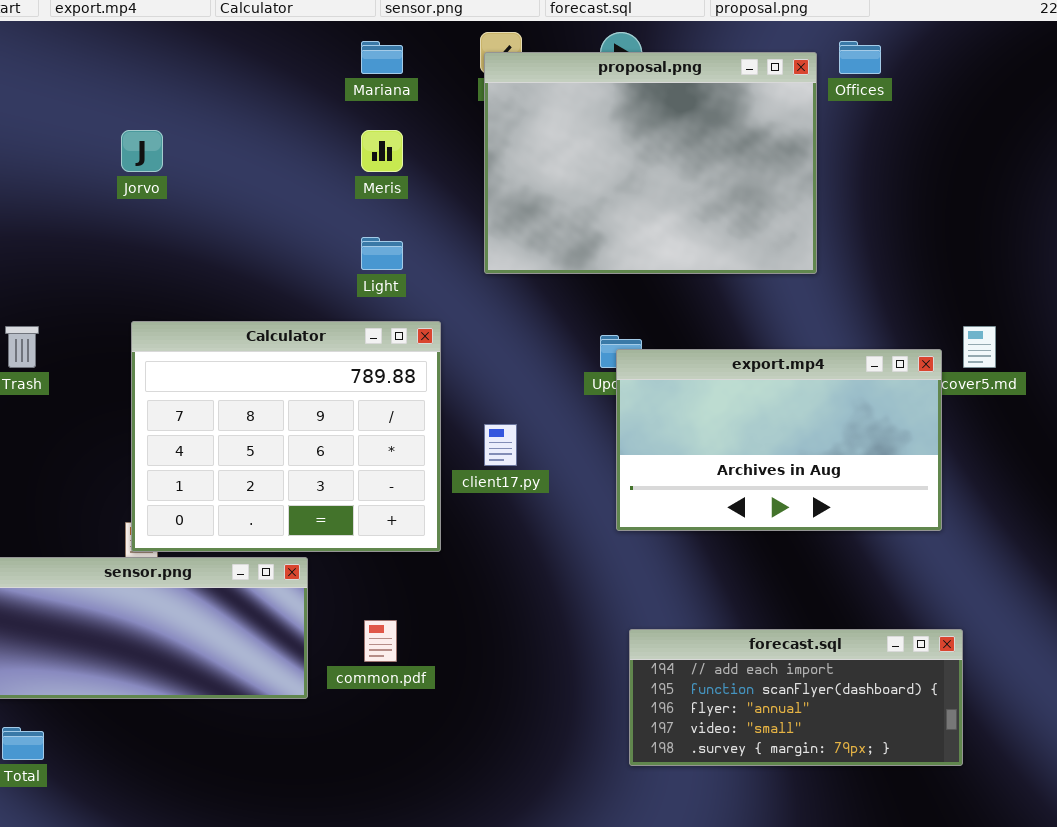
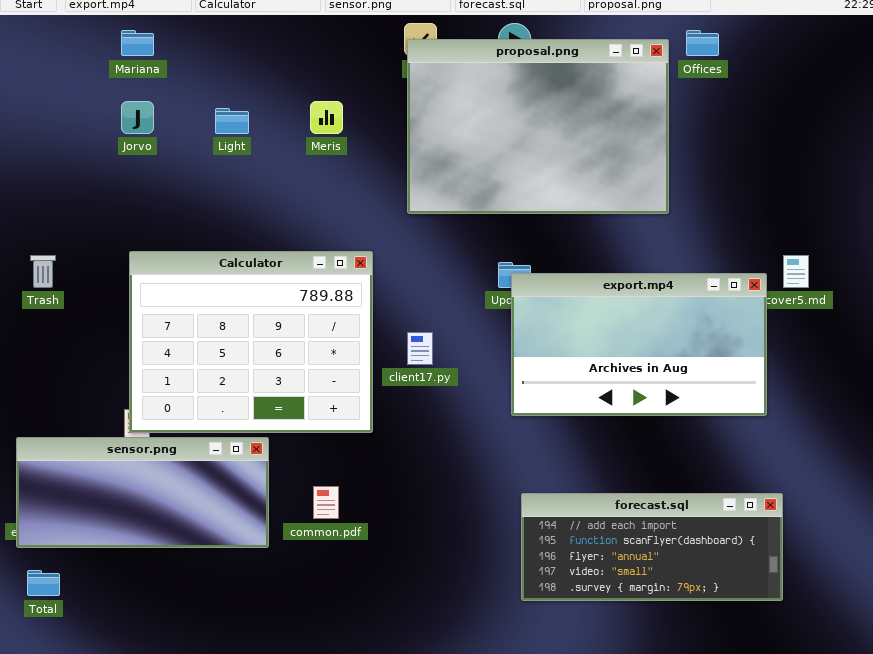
Mariana: [361,41,403,74] -> [121,30,154,56], moved
Light: [361,237,403,270] -> [215,108,249,134], moved

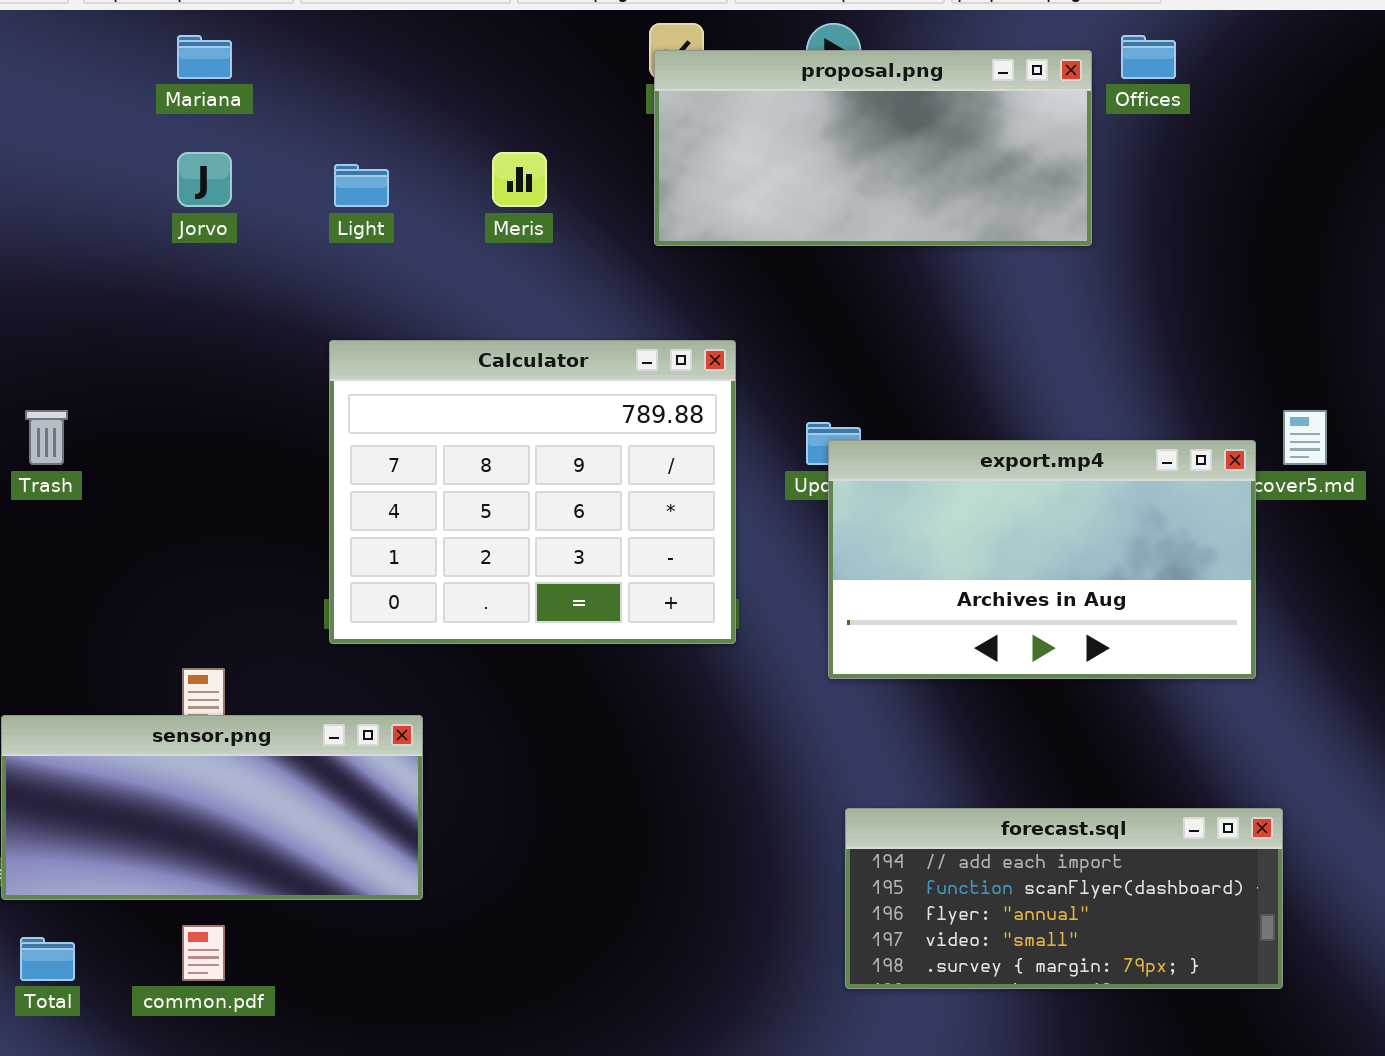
proposal.png: [407,39,669,214] -> [654,50,1092,246], resized
Calculator: [129,251,373,433] -> [329,340,736,644], moved
common.pdf: [313,486,339,519] -> [182,925,225,981], moved

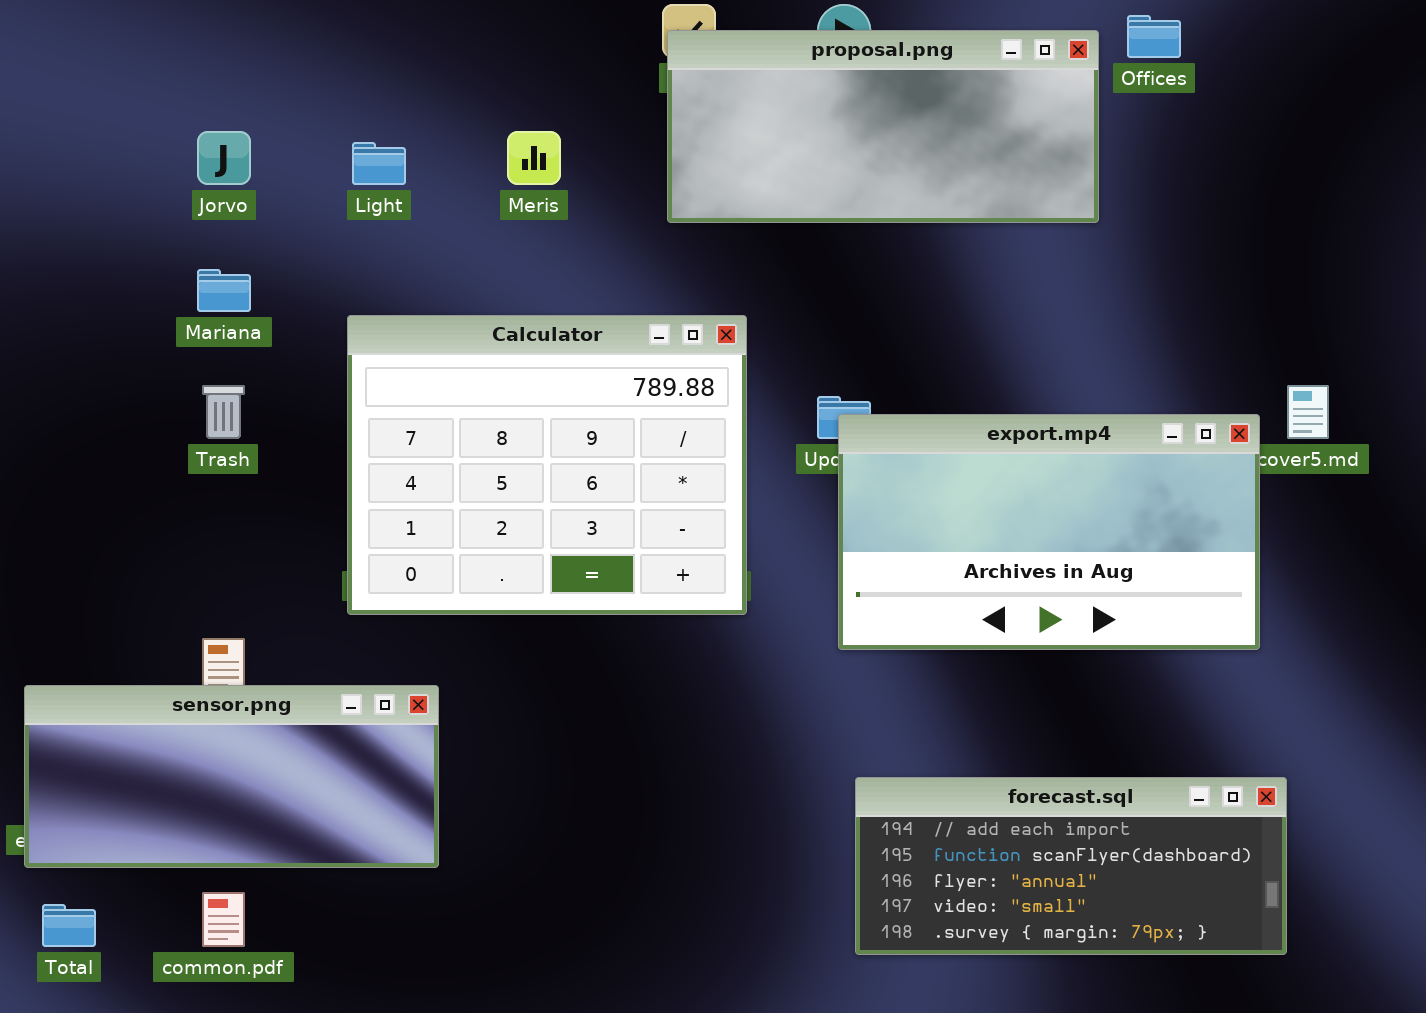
Mariana: [177,35,232,79] -> [197,269,251,312], moved
Trash: [25,410,68,465] -> [202,385,245,439], moved

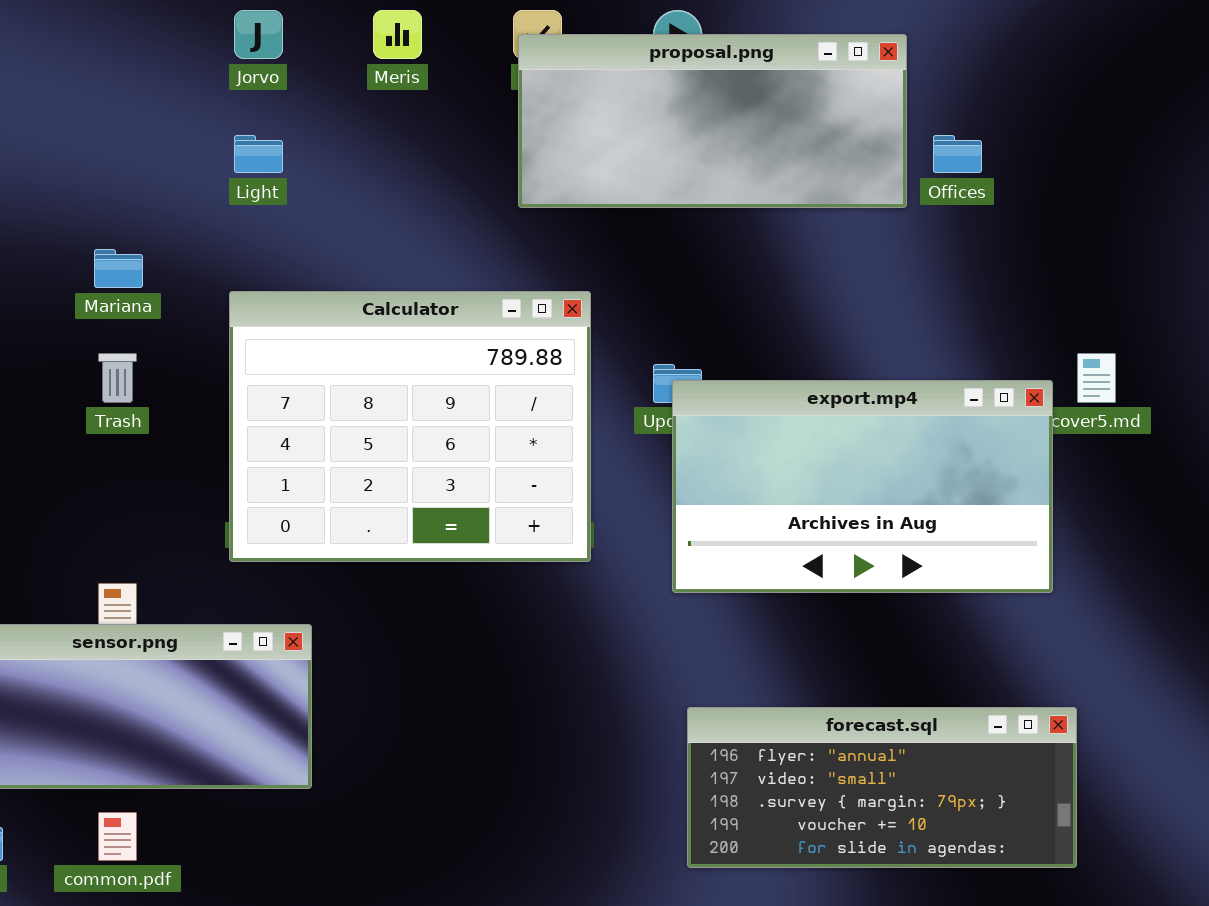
Offices: [1127,15,1181,58] -> [933,135,982,173], moved
Jorvo: [197,131,251,185] -> [234,10,283,59], moved
Meris: [507,131,561,185] -> [373,10,422,59], moved
forecast.sql: [855,777,1287,955] -> [687,707,1077,868], scrolled down 2 rows

